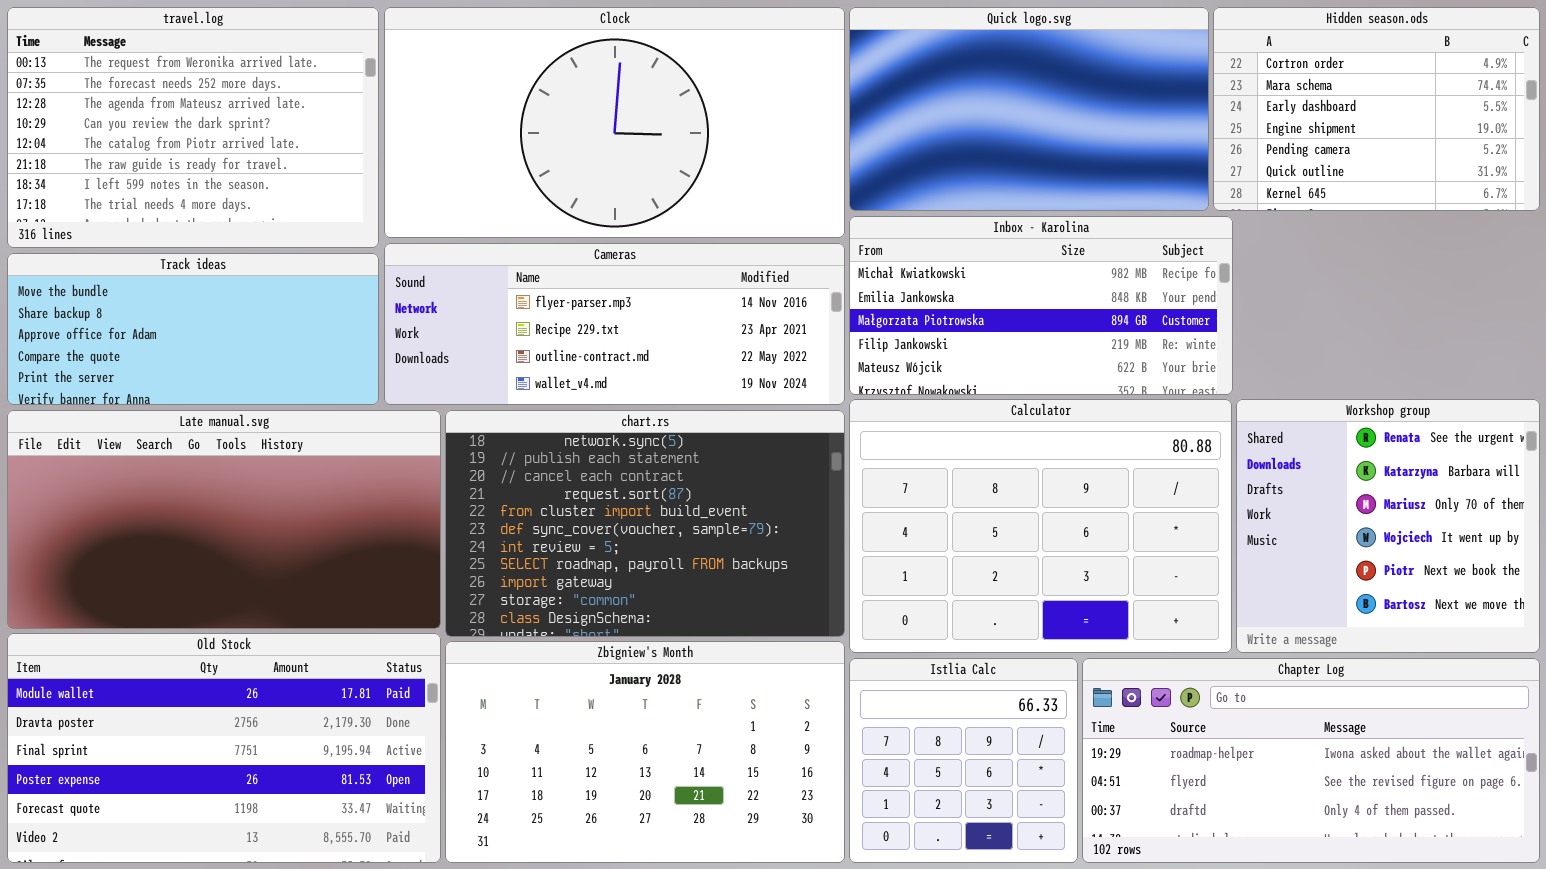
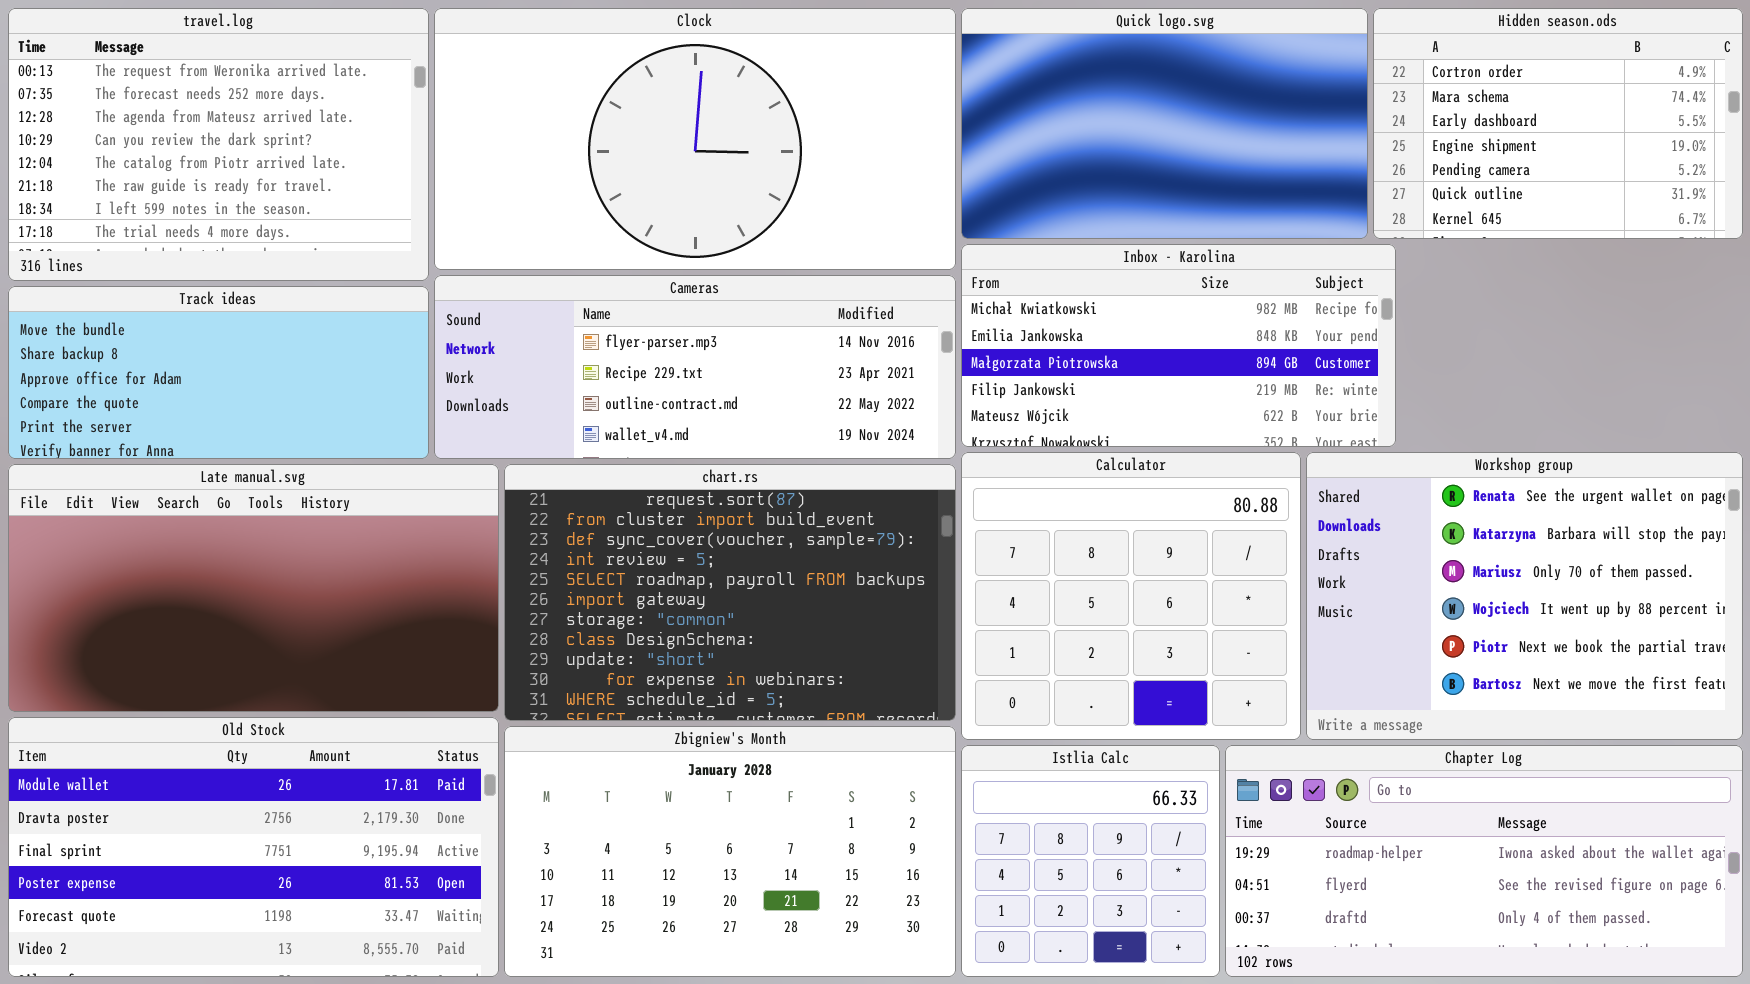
Calculator: [849,399,1232,653] -> [961,452,1301,740], resized
Workshop group: [1236,399,1540,653] -> [1306,452,1743,740], resized
chart.rs: [445,410,845,637] -> [504,464,956,721], scrolled down 3 rows

